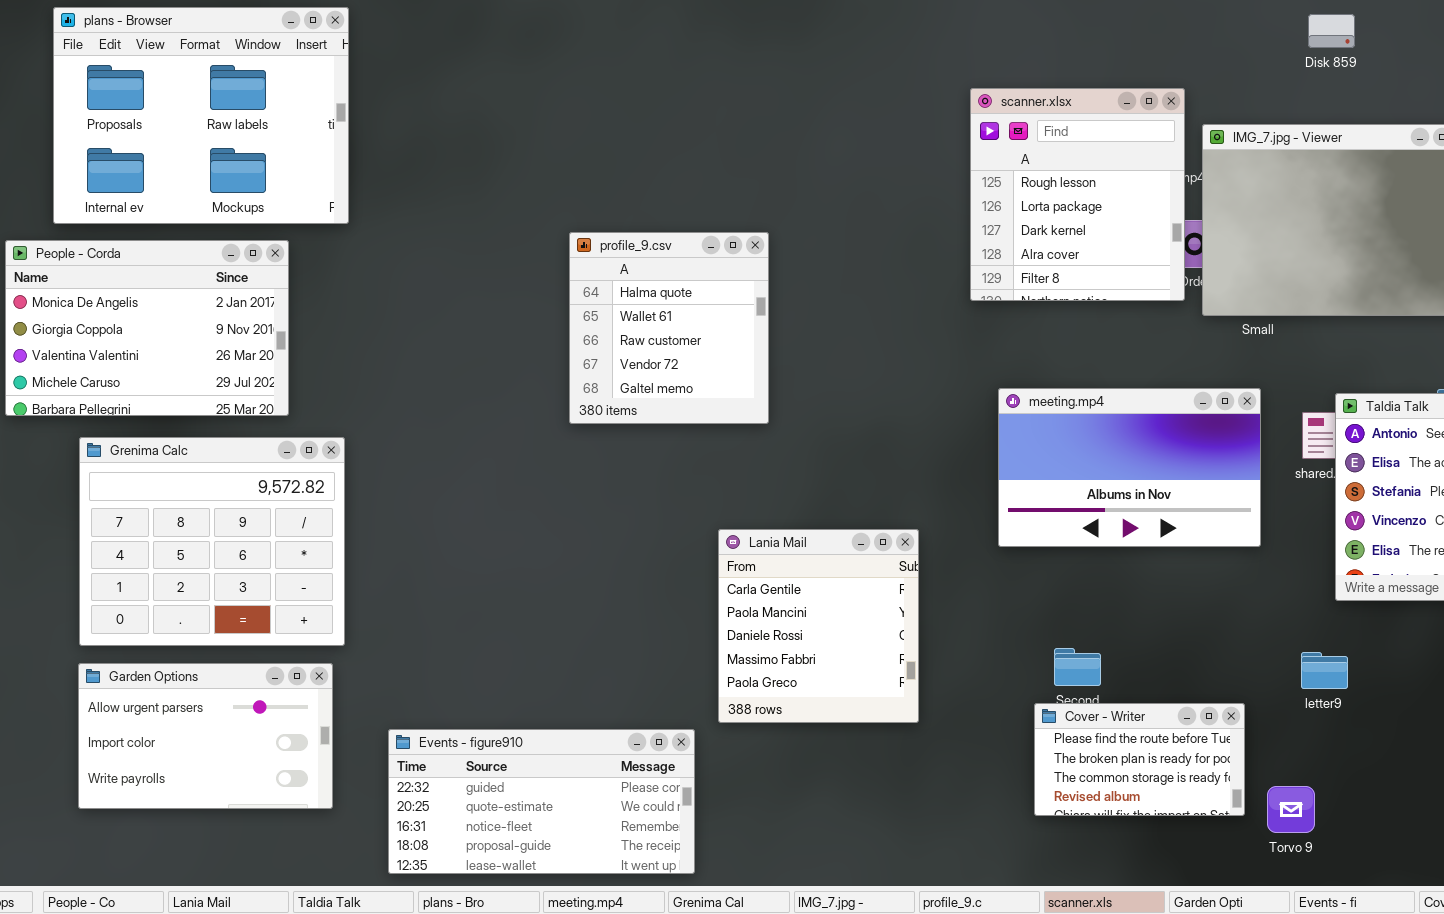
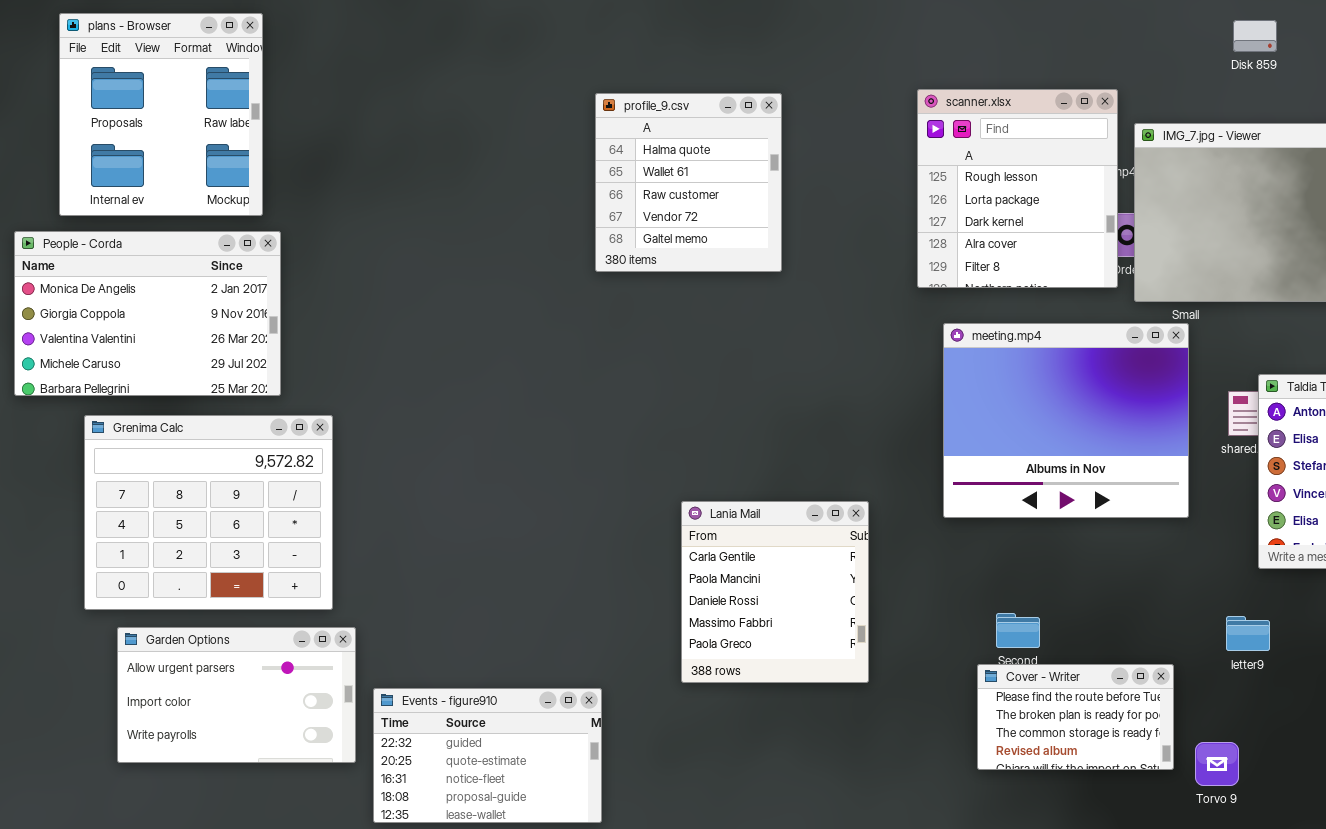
plans - Browser: [53,7,349,224] -> [59,13,263,216], resized
profile_9.csv: [569,232,769,424] -> [595,93,782,272], moved
meeting.mp4: [998,388,1261,547] -> [943,323,1189,518], resized
Garden Options: [78,663,333,809] -> [117,627,356,763], moved
Events - figure910: [388,729,695,874] -> [373,688,602,823], resized

